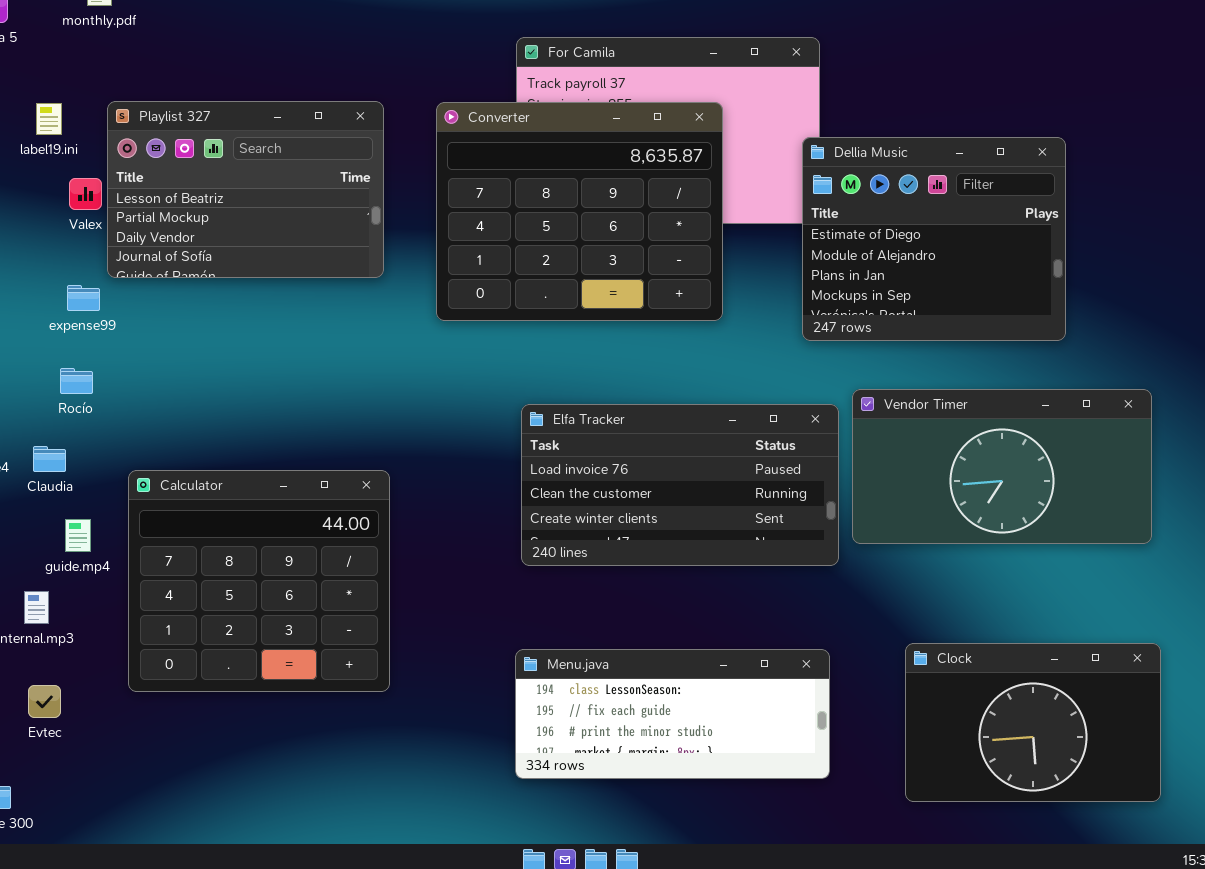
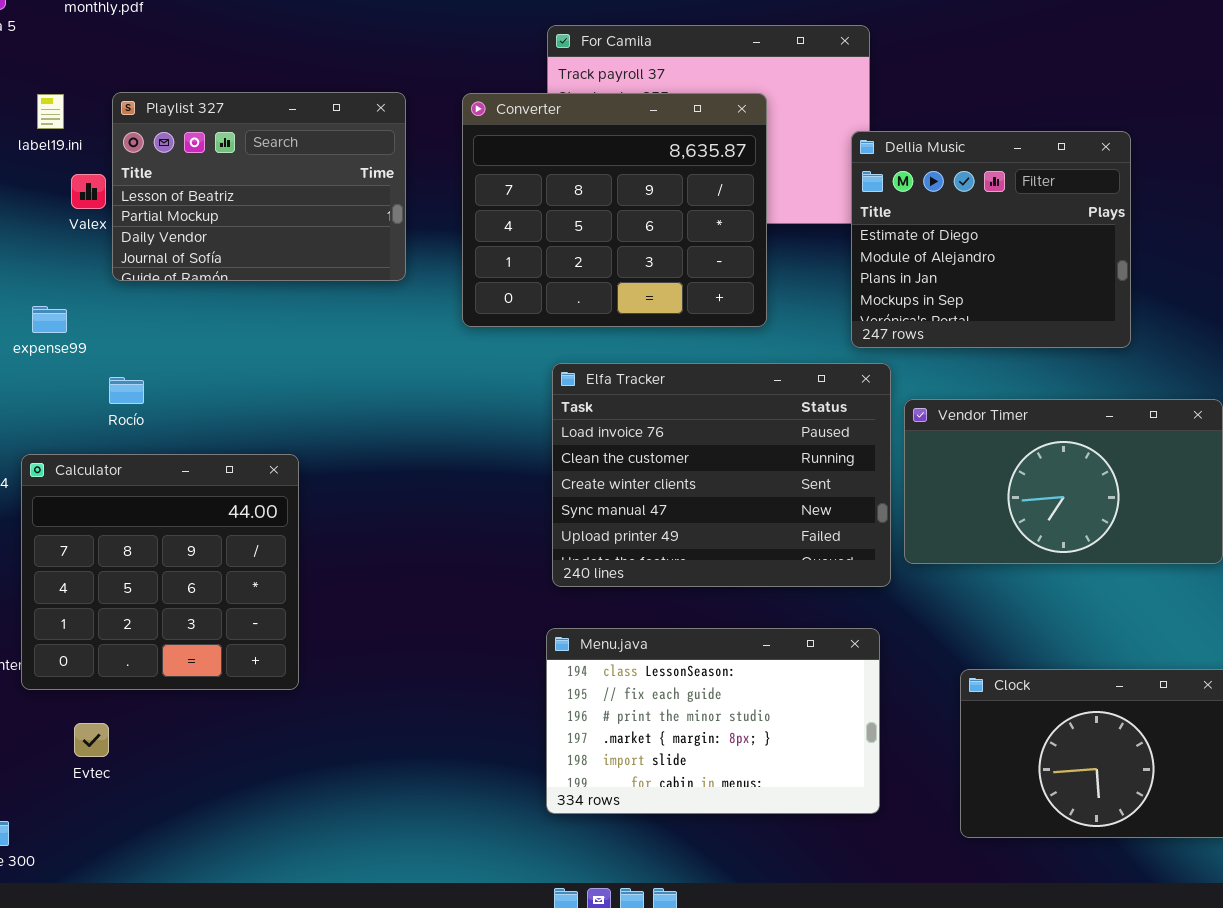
expense99: [67,285,100,311] -> [32,306,67,333], moved
Rocío: [60,368,93,394] -> [109,377,144,404], moved
Elfa Tracker: [521,404,839,566] -> [552,363,891,587], resized
Calculator: [128,470,390,692] -> [21,454,299,690], moved
Menu.java: [515,649,830,779] -> [546,628,880,814], resized
Evtec: [28,685,61,718] -> [74,723,109,757], moved

